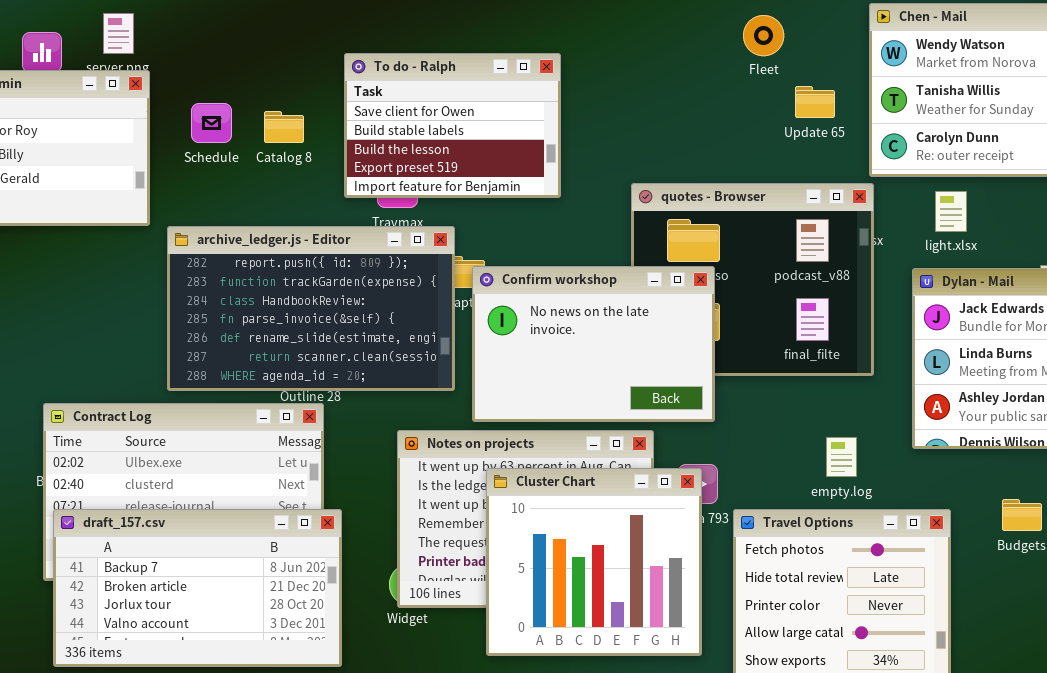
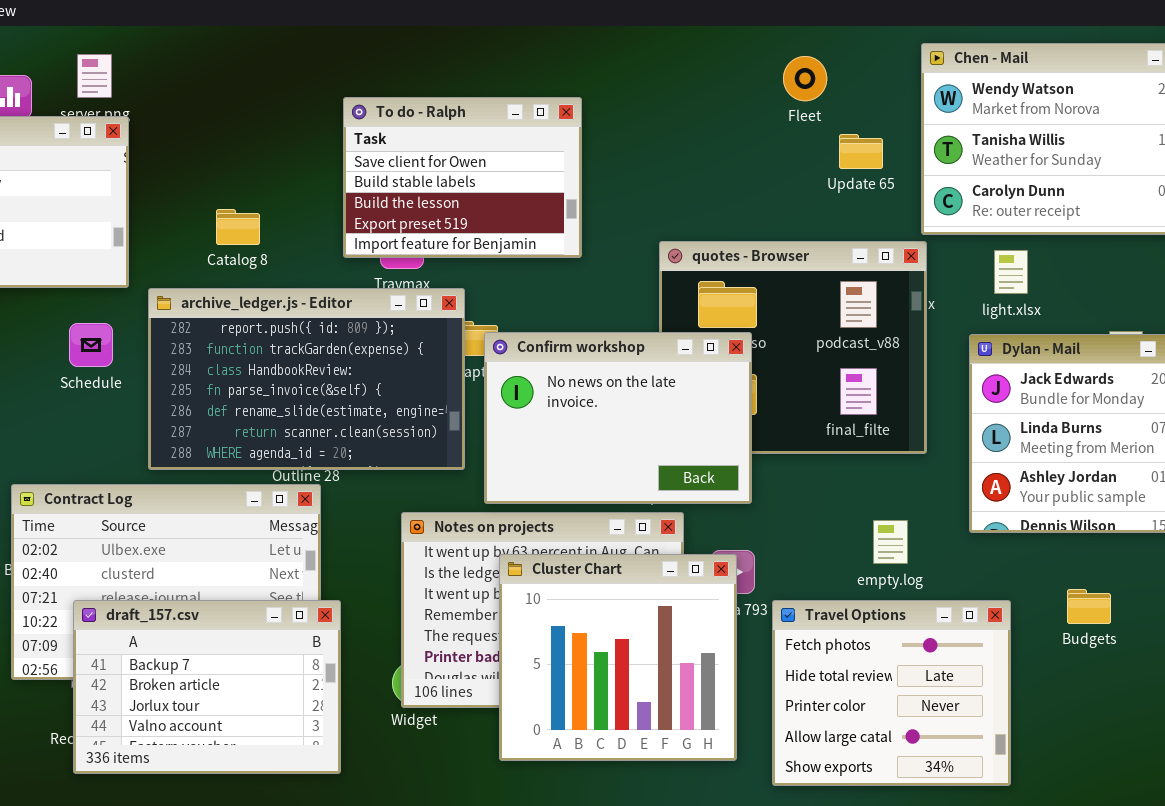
Schedule: [191,103,232,143] -> [69,323,113,367], moved
Catalog 8: [264,111,304,143] -> [216,209,260,245], moved
draft_157.csv: [53,509,342,667] -> [73,600,341,774], resized

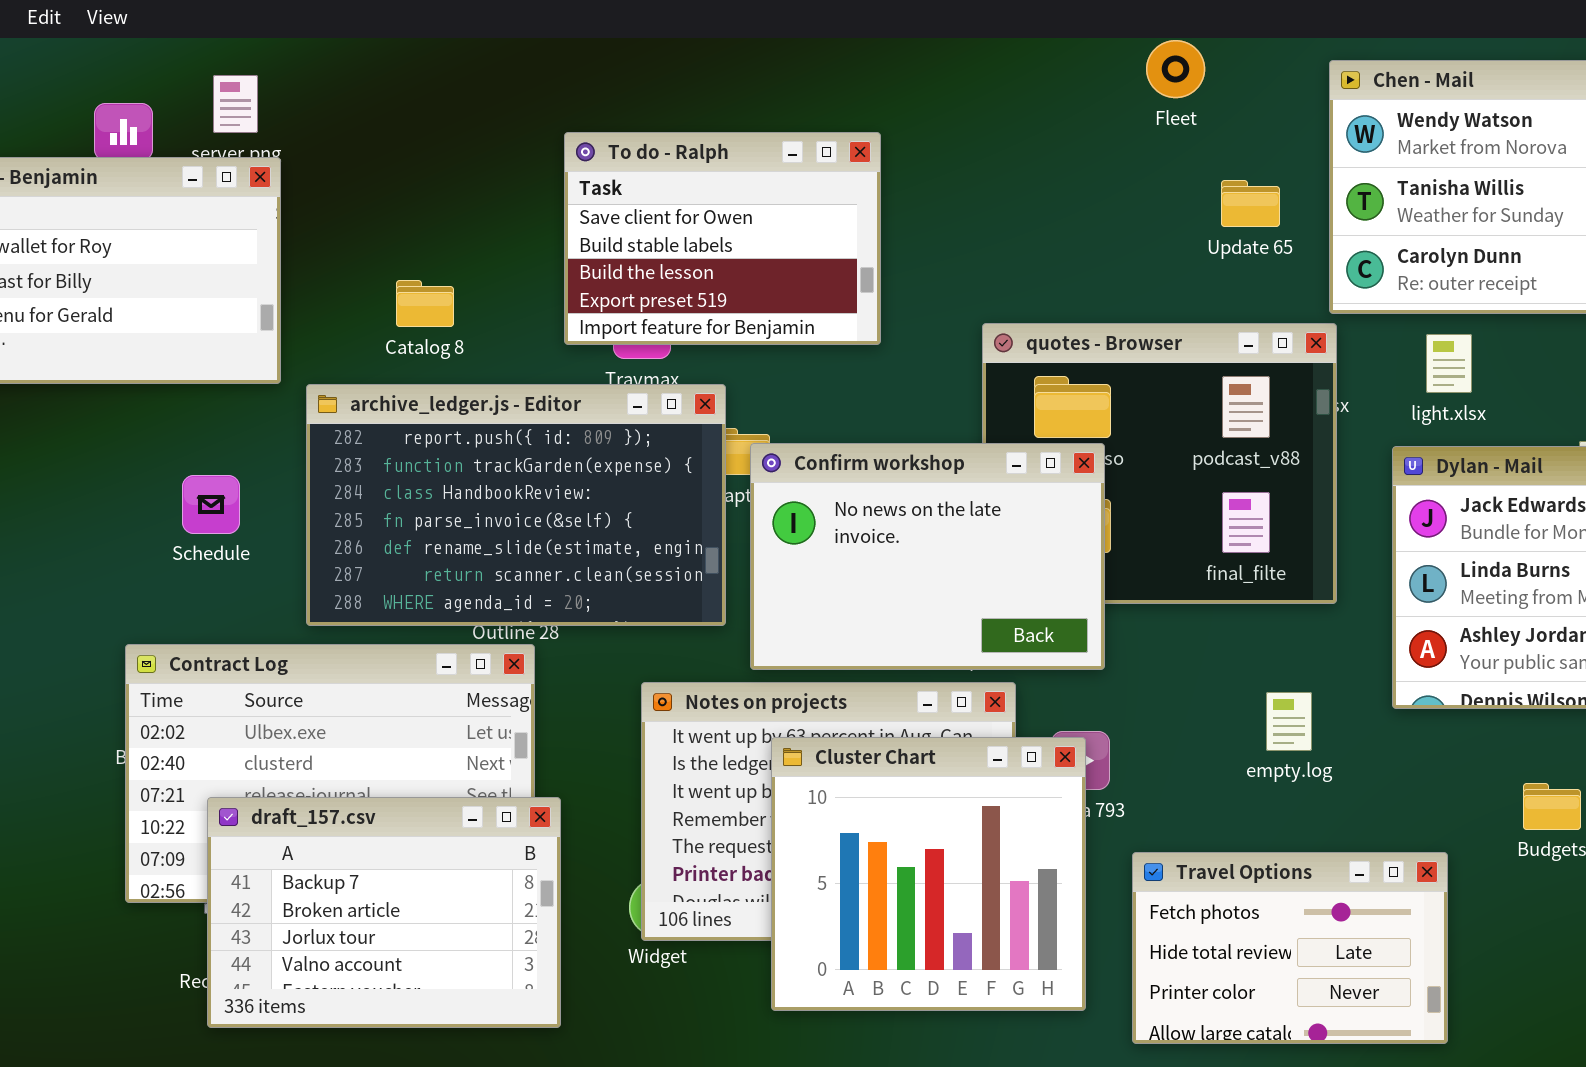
Fleet: [783,56,827,101] -> [1146,40,1205,98], moved
Schedule: [69,323,113,367] -> [182,475,240,534], moved
Travel Options: [772,600,1011,786] -> [1132,852,1448,1044], resized

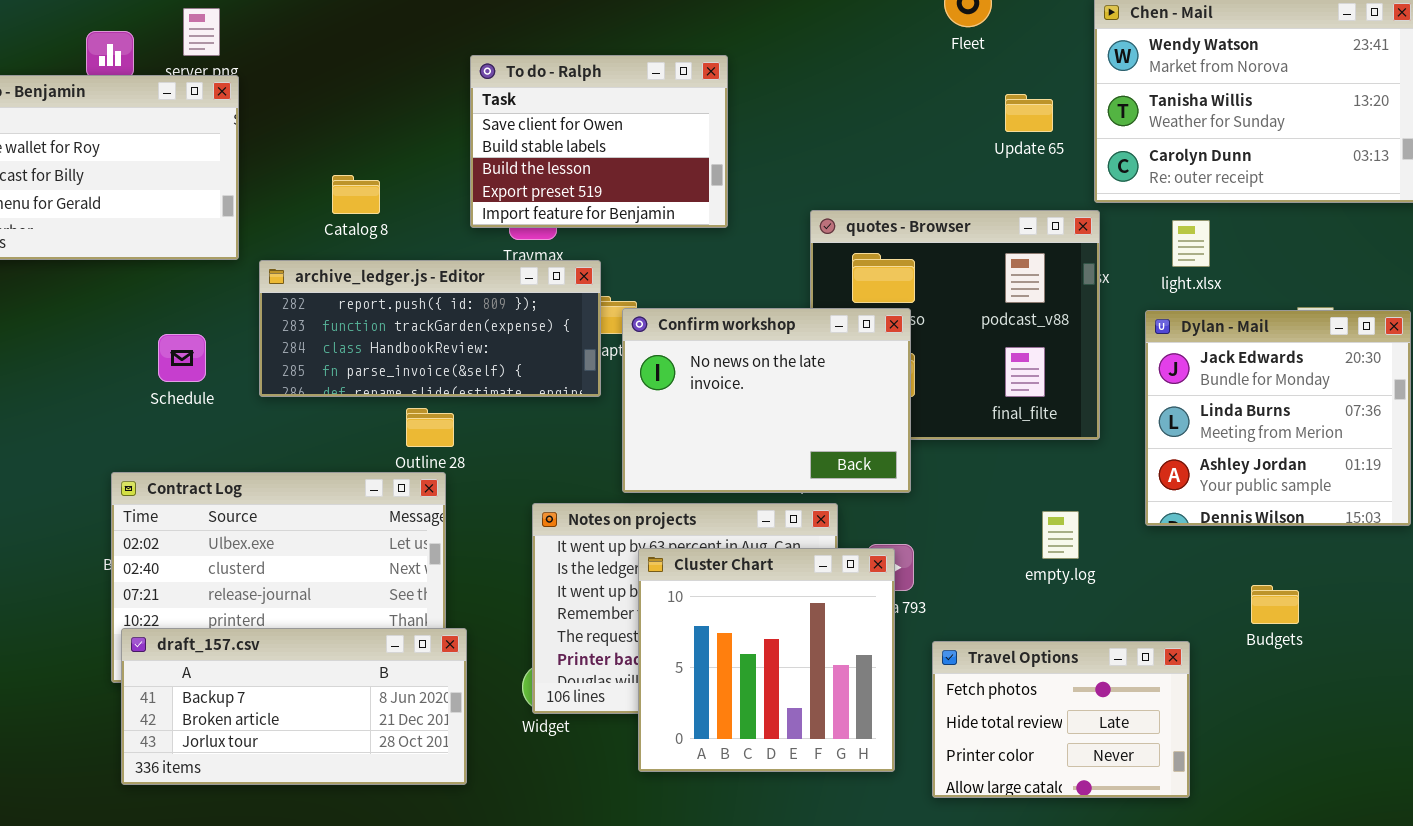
archive_ledger.js - Editor: [306,384,726,626] -> [259,260,601,397], resized
draft_157.csv: [207,797,561,1028] -> [121,628,467,785], resized

